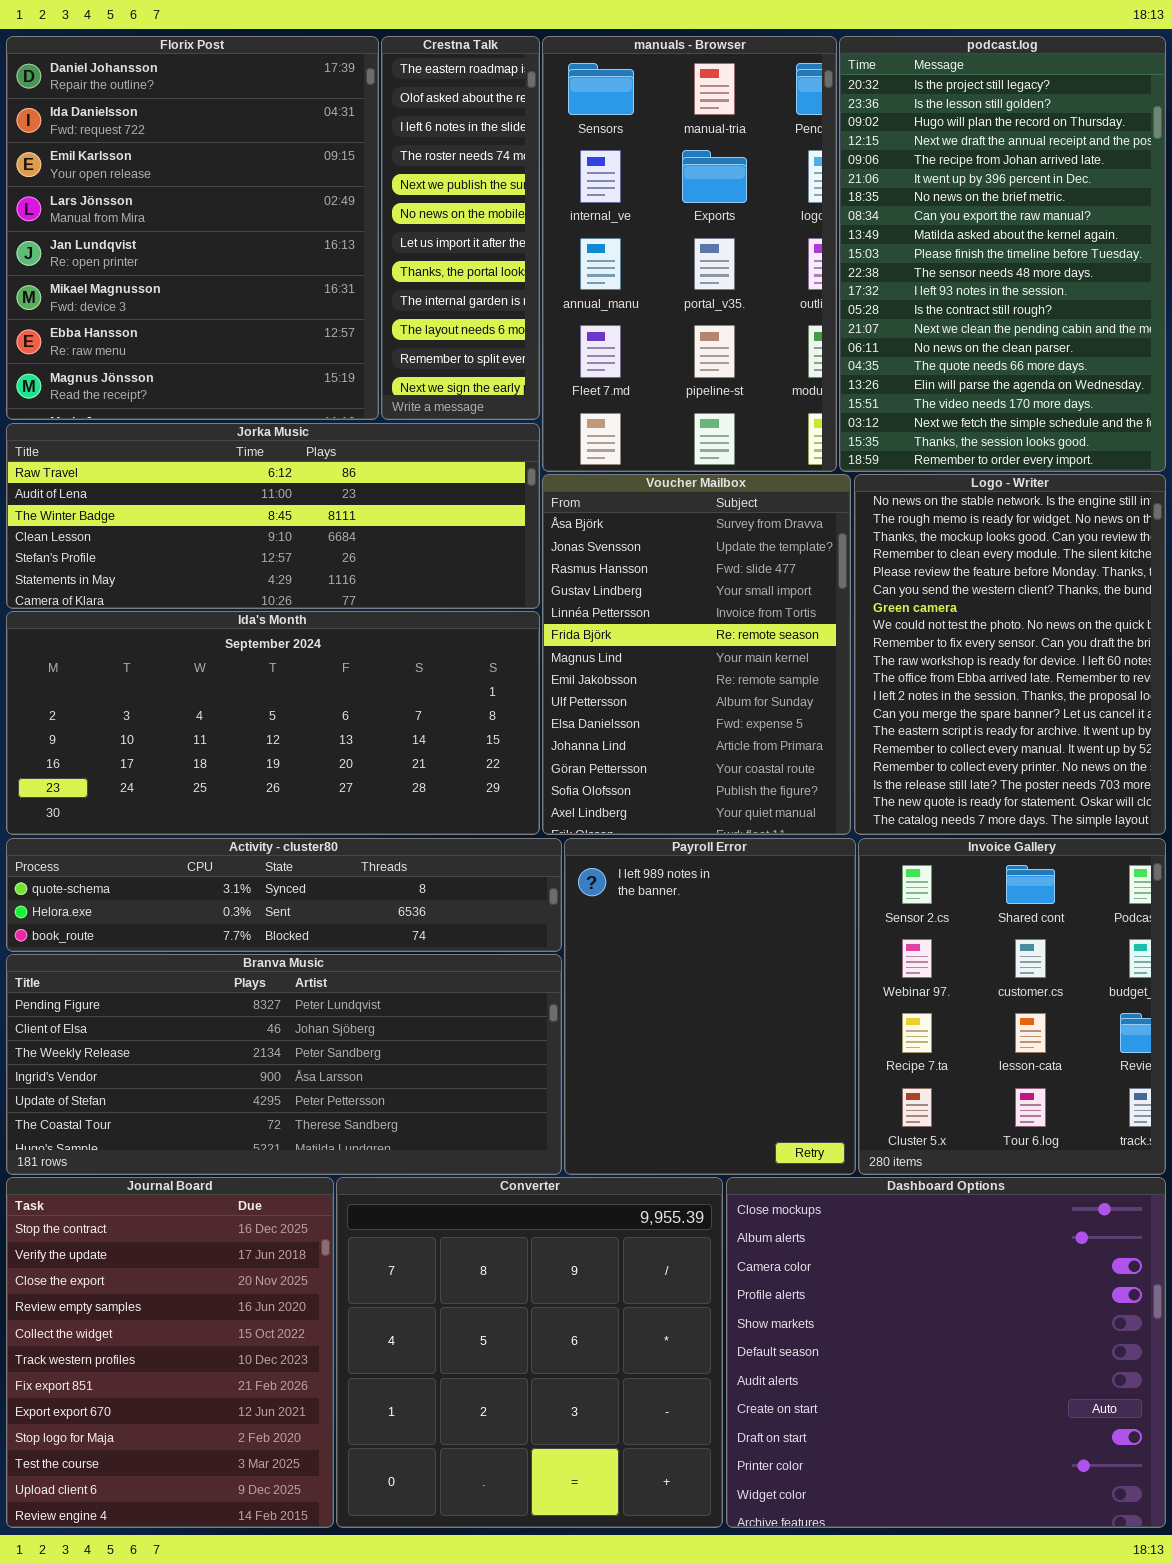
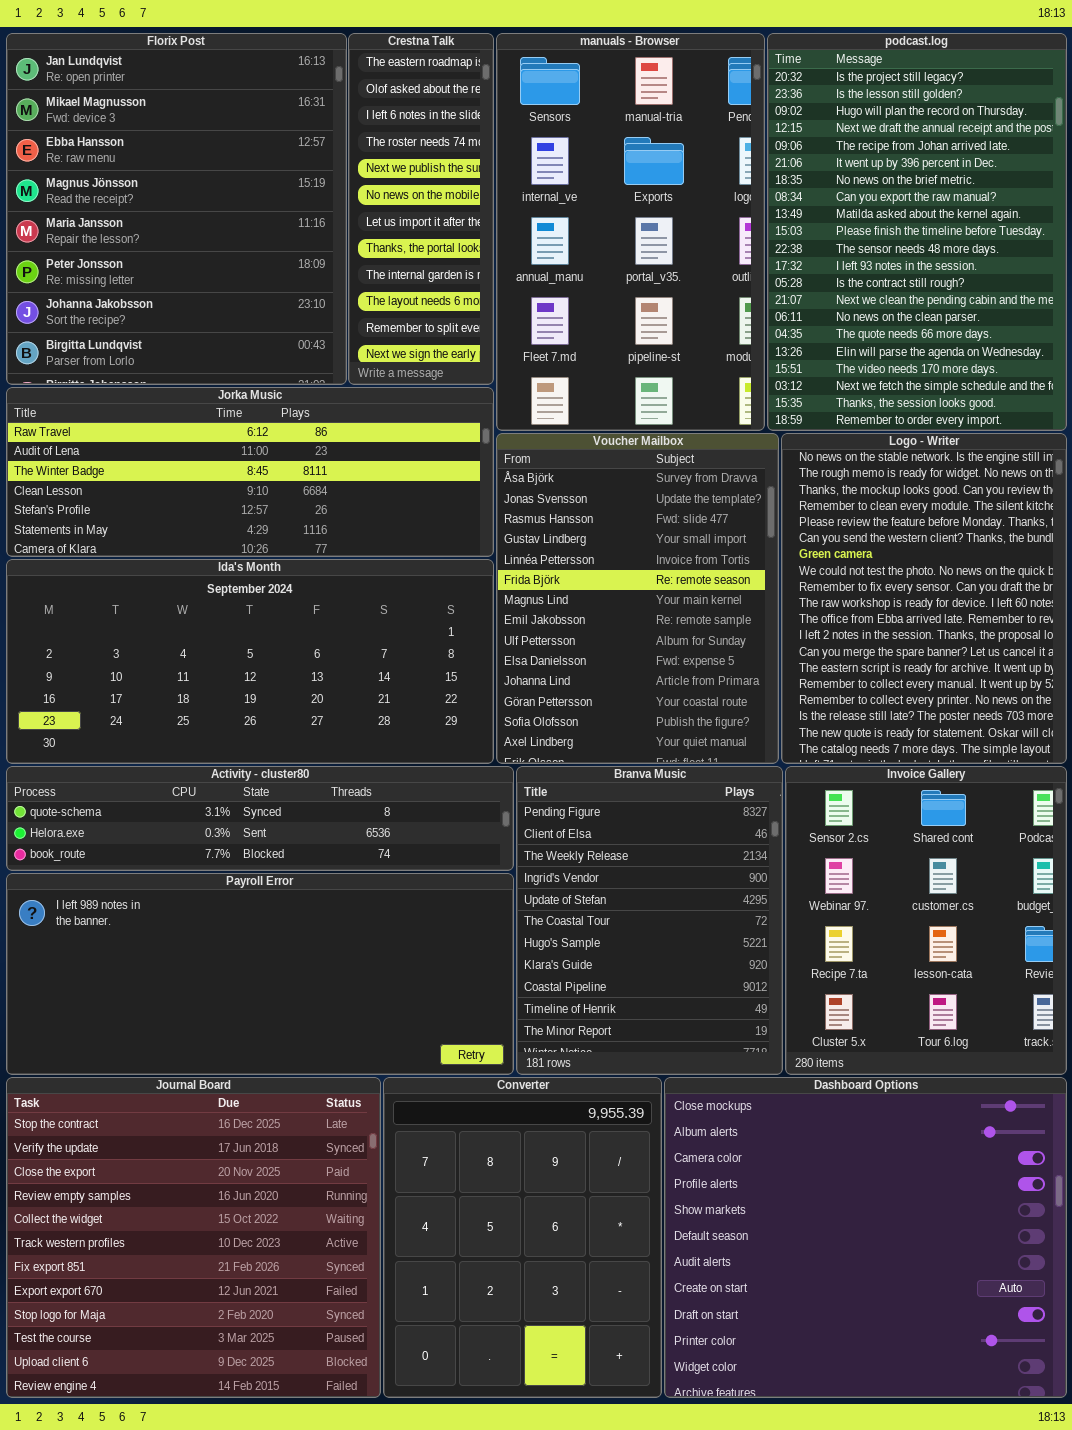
Florix Post: [6,36,379,420] -> [6,33,347,385], scrolled down 4 rows
Payroll Error: [564,838,856,1175] -> [6,873,514,1075], moved, resized
Branva Music: [6,954,562,1175] -> [516,766,783,1075], moved, resized
Journal Board: [6,1177,334,1528] -> [6,1077,381,1398], resized
Converter: [336,1177,723,1528] -> [383,1077,662,1398], resized

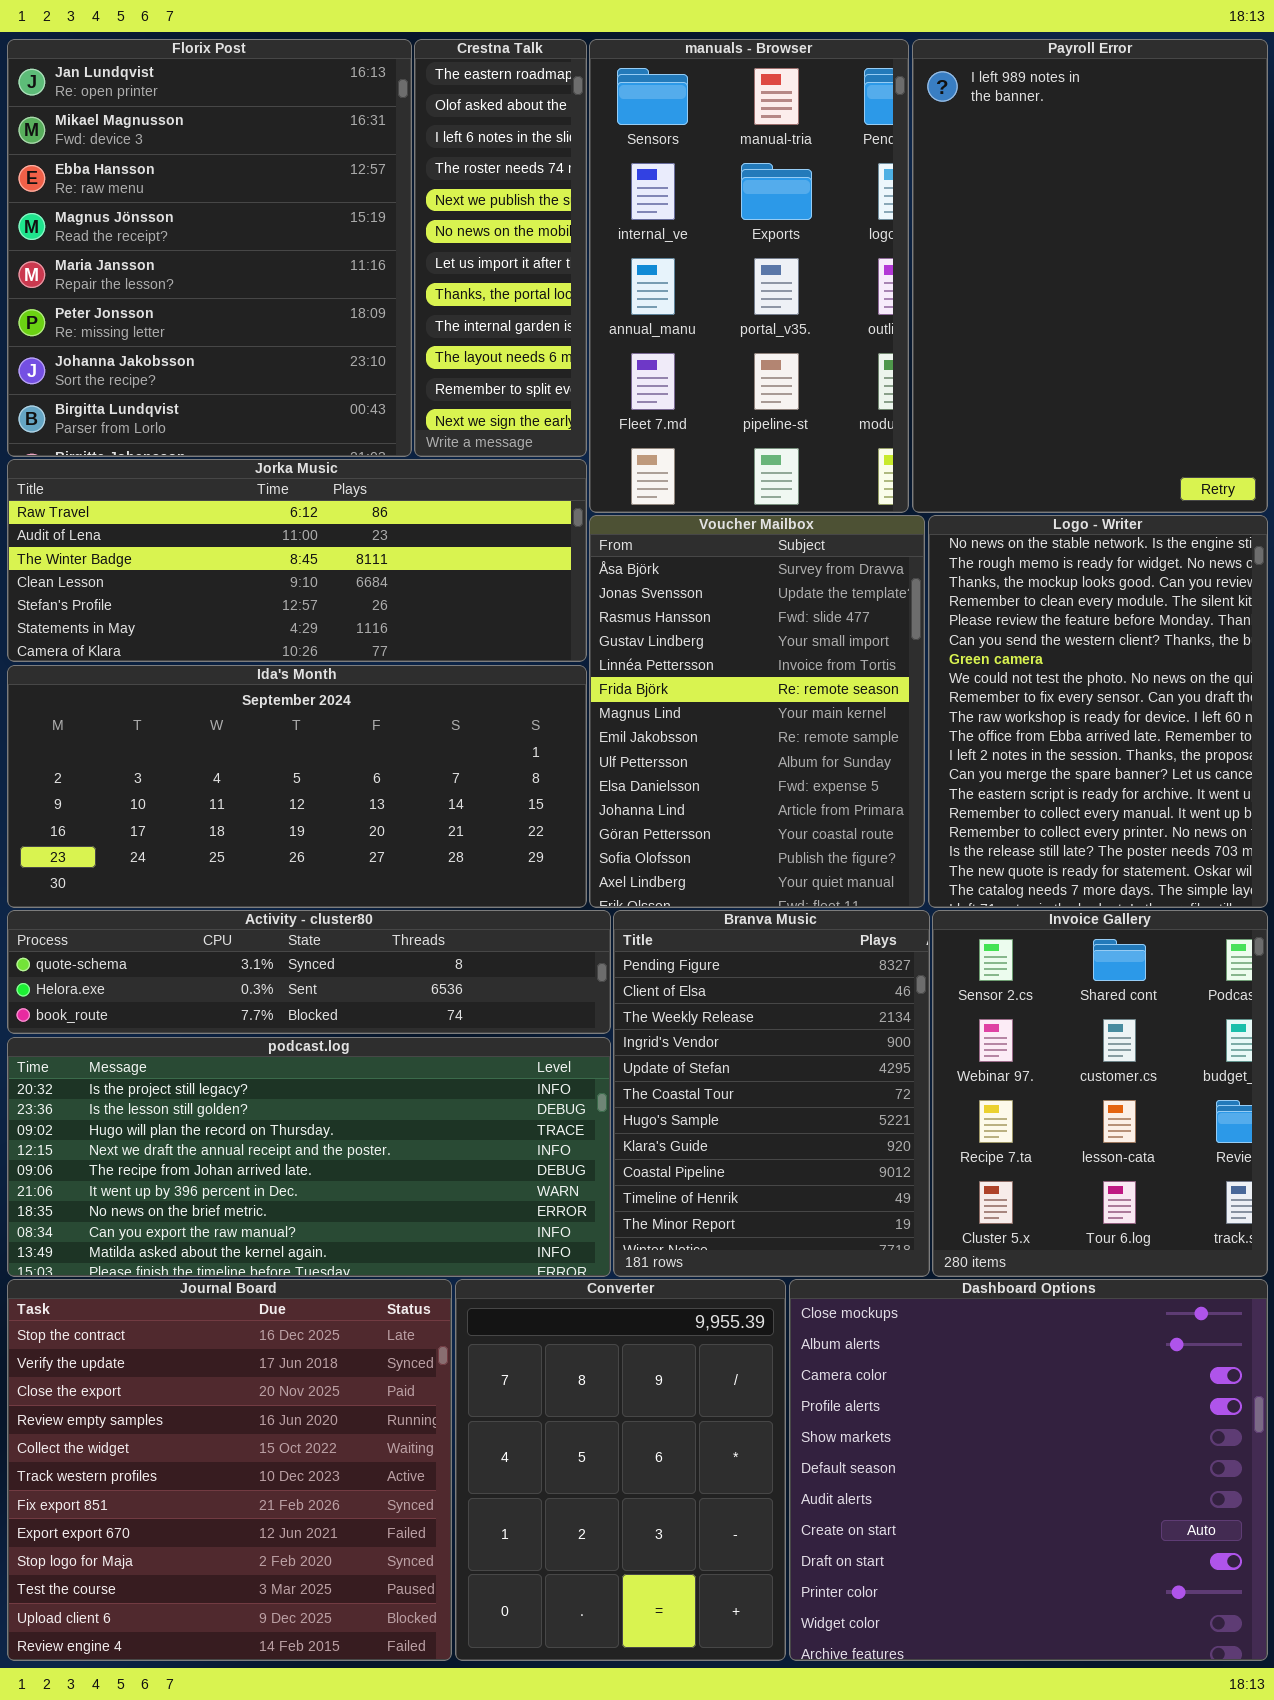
podcast.log: [767,33,1067,431] -> [7,1037,611,1277], moved, resized
Payroll Error: [6,873,514,1075] -> [912,39,1268,513], moved, resized

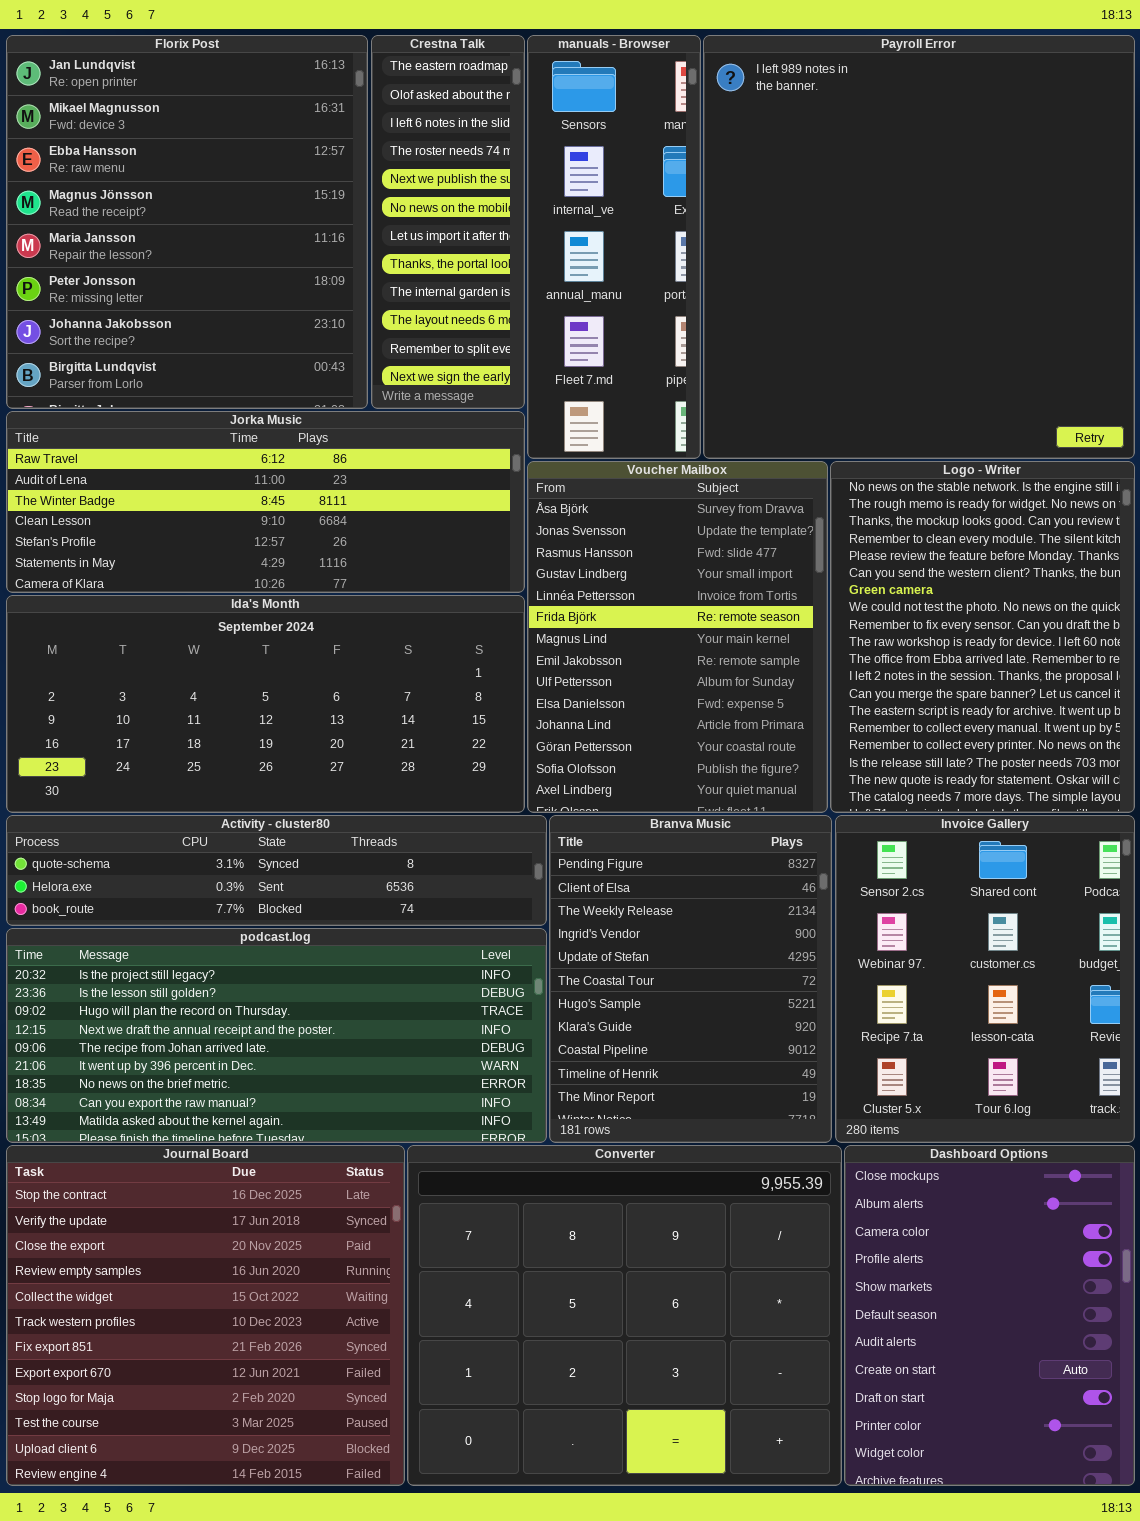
manuals - Browser: [589,39,909,513] -> [527,35,701,459], resized
Payroll Error: [912,39,1268,513] -> [703,35,1135,459], resized
Converter: [455,1279,786,1661] -> [407,1145,842,1486], resized
Dashboard Options: [789,1279,1268,1661] -> [844,1145,1135,1486], resized

